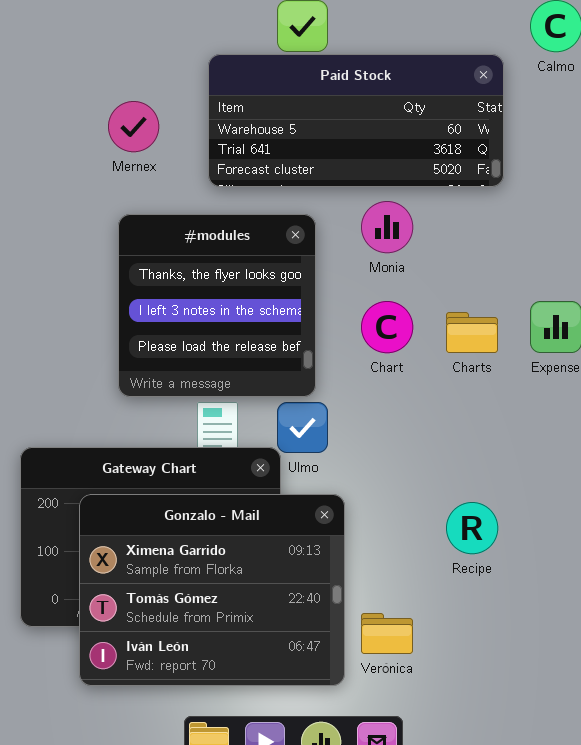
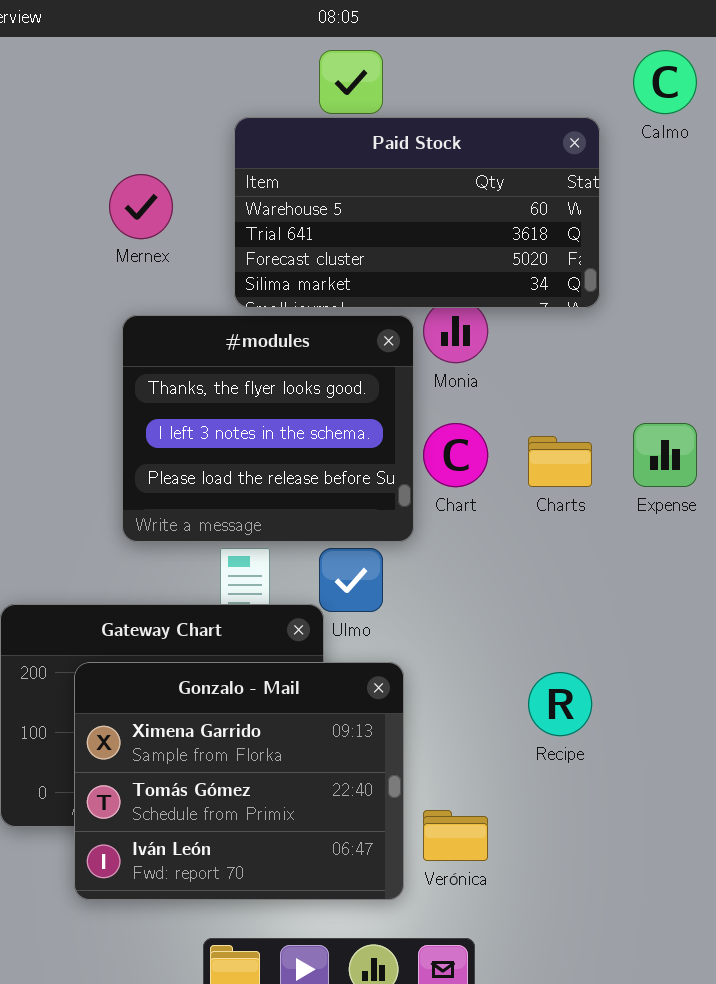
Paid Stock: [208,54,504,187] -> [234,117,600,308], resized
#modules: [118,214,316,397] -> [122,315,414,542], resized

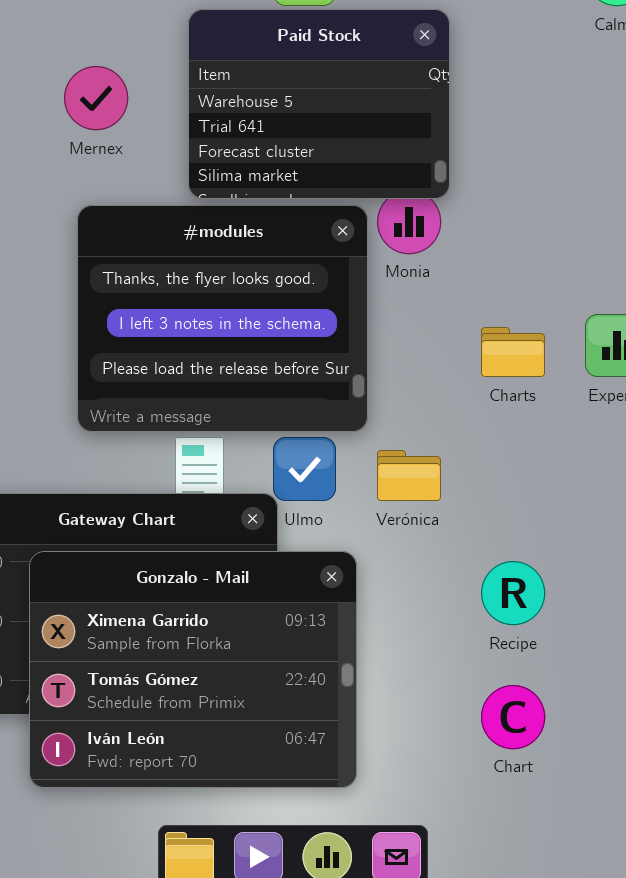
Paid Stock: [234,117,600,308] -> [188,9,450,199], resized
Chart: [423,423,488,487] -> [481,685,545,749], moved
Verónica: [423,810,488,861] -> [377,450,441,501], moved

